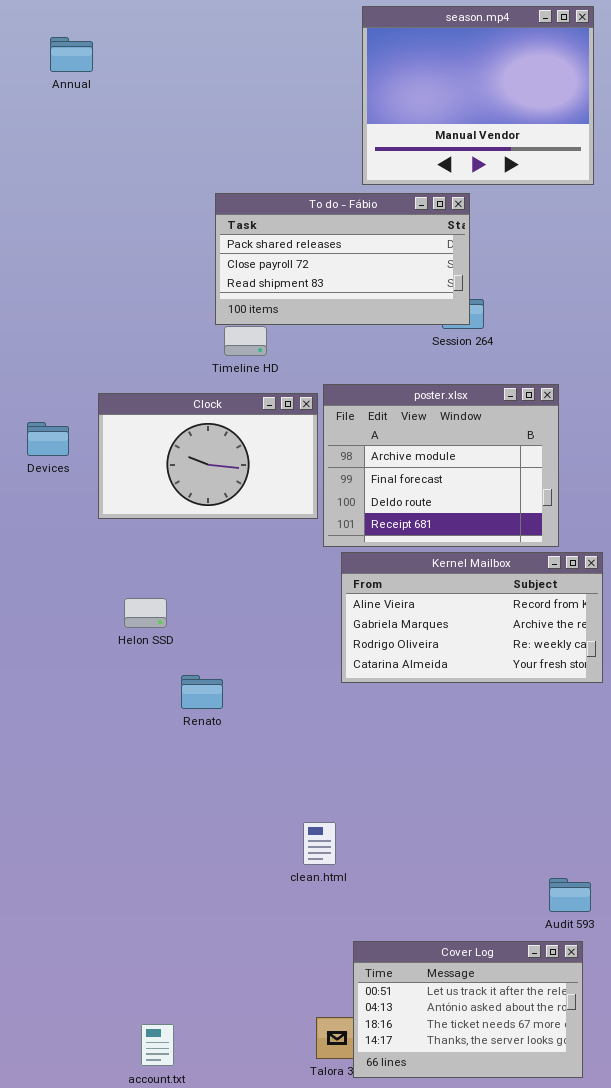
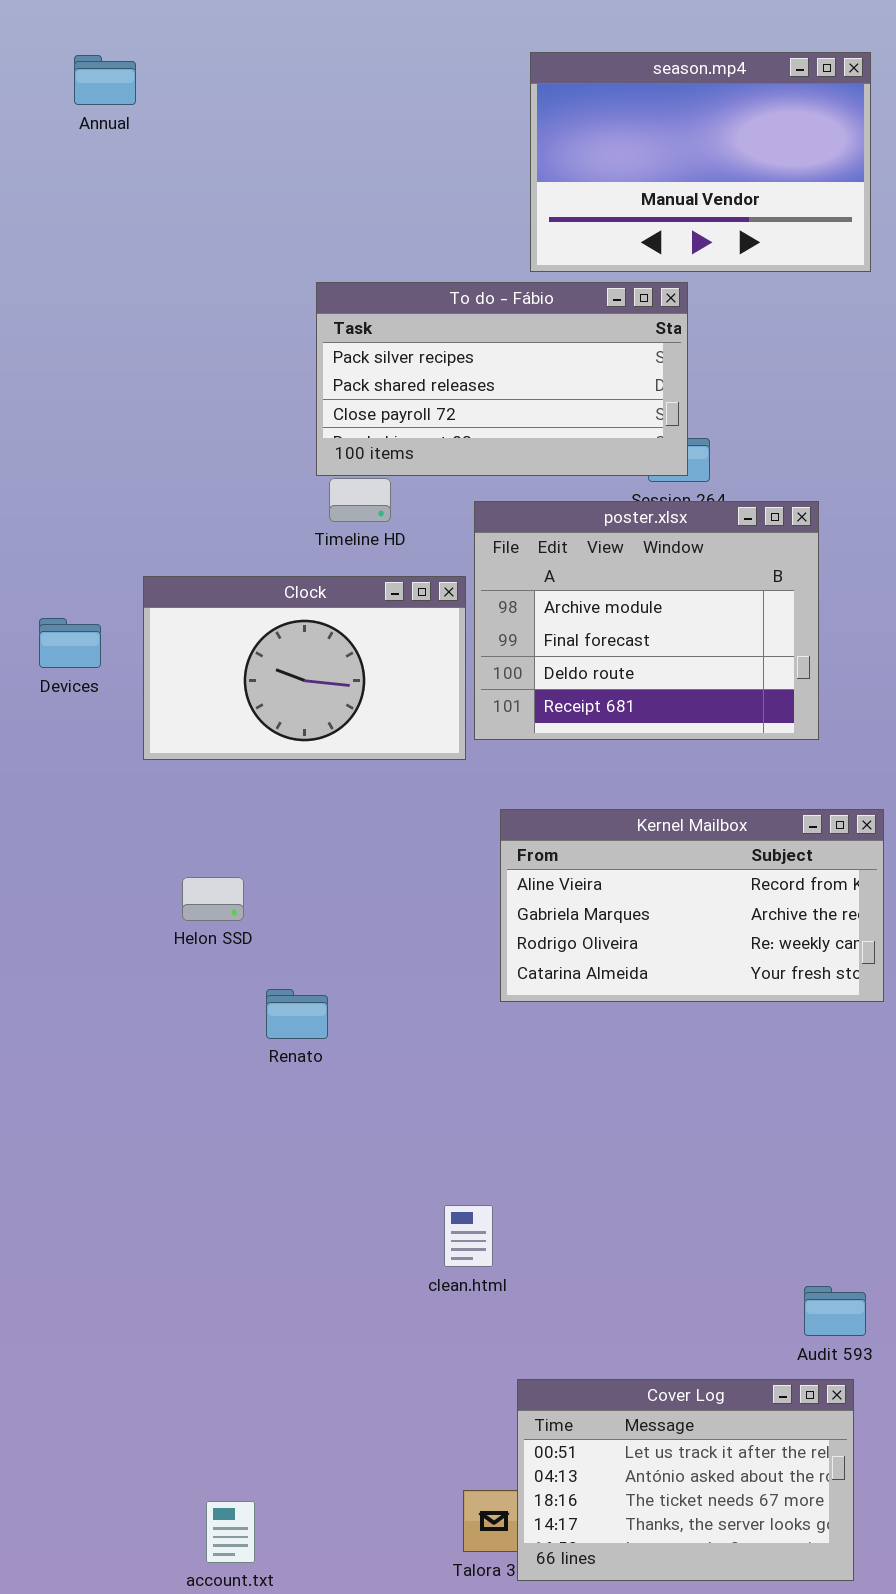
season.mp4: [362,6,594,185] -> [530,52,871,272], resized
To do - Fábio: [215,193,470,325] -> [316,282,688,476], scrolled up 1 row
poster.xlsx: [323,384,559,547] -> [474,501,819,740], moved

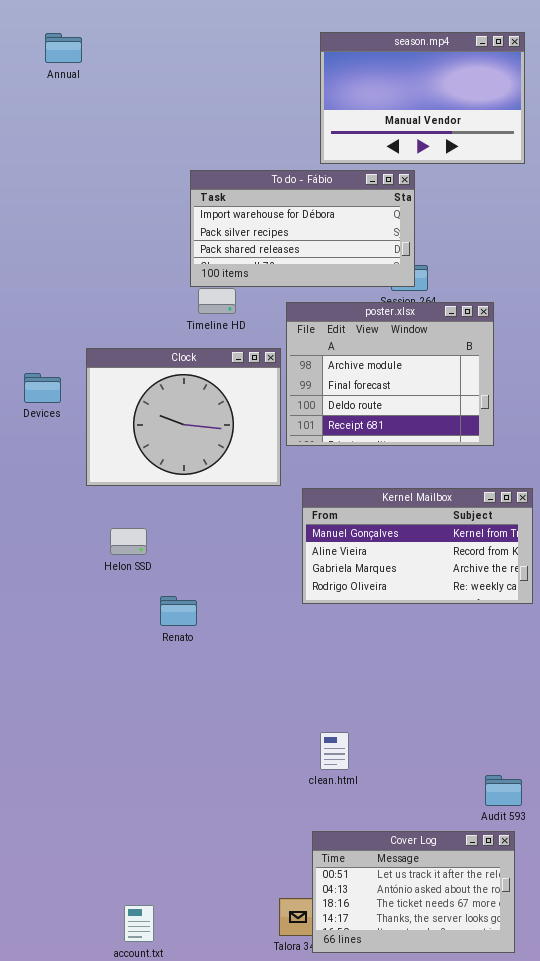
To do - Fábio: [316,282,688,476] -> [190,170,415,287], scrolled up 1 row
Clock: [143,576,466,760] -> [86,348,281,486], resized
Kernel Mailbox: [500,809,884,1002] -> [302,488,533,604], scrolled up 1 row
clean.html: [444,1205,493,1267] -> [320,732,349,770], moved

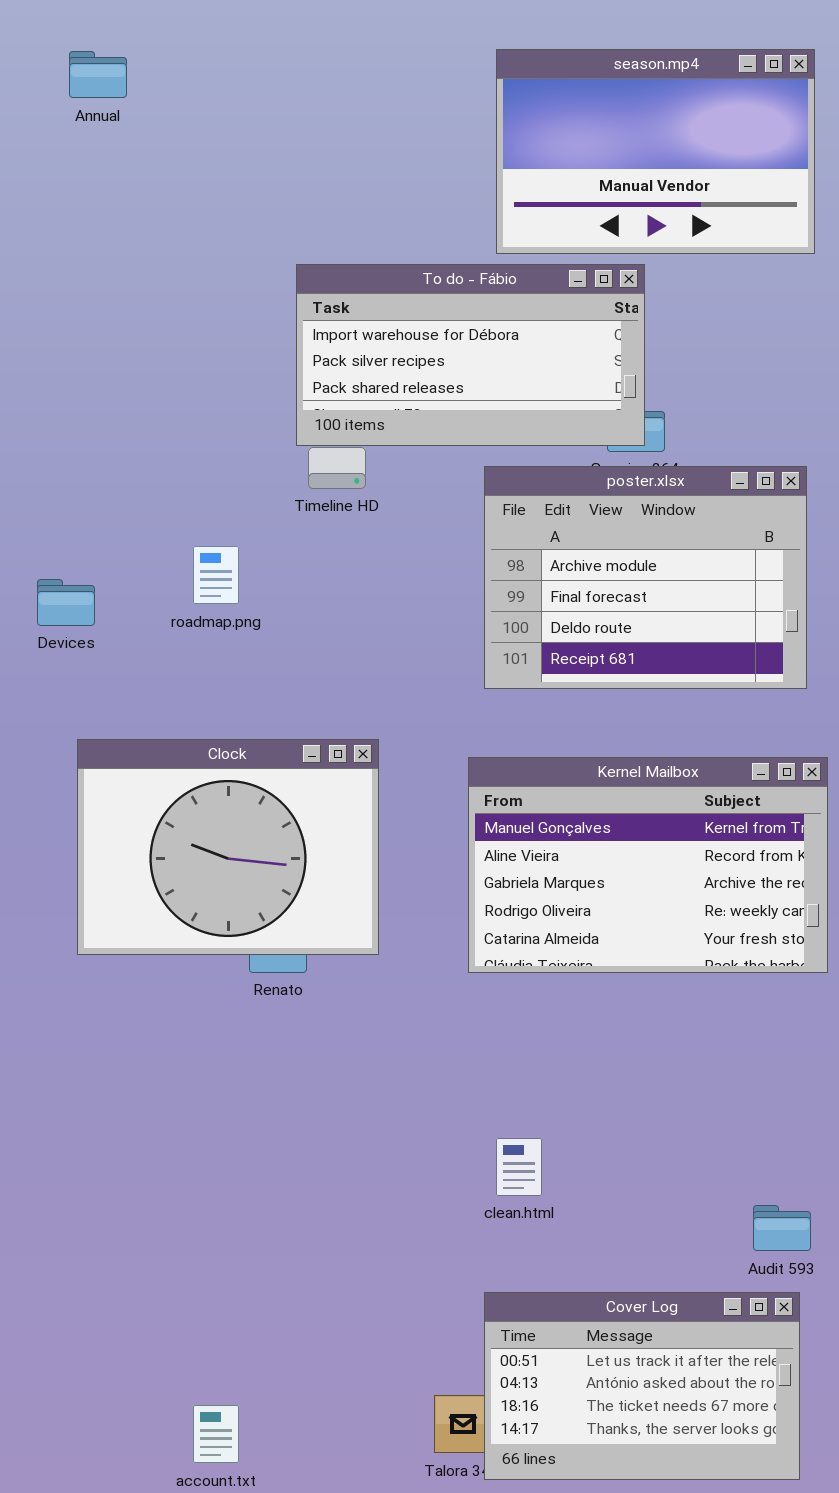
poster.xlsx: [286,302,494,446] -> [484,466,807,689], moved
Clock: [86,348,281,486] -> [77,739,379,955], moved
Kernel Mailbox: [302,488,533,604] -> [468,757,828,973], resized

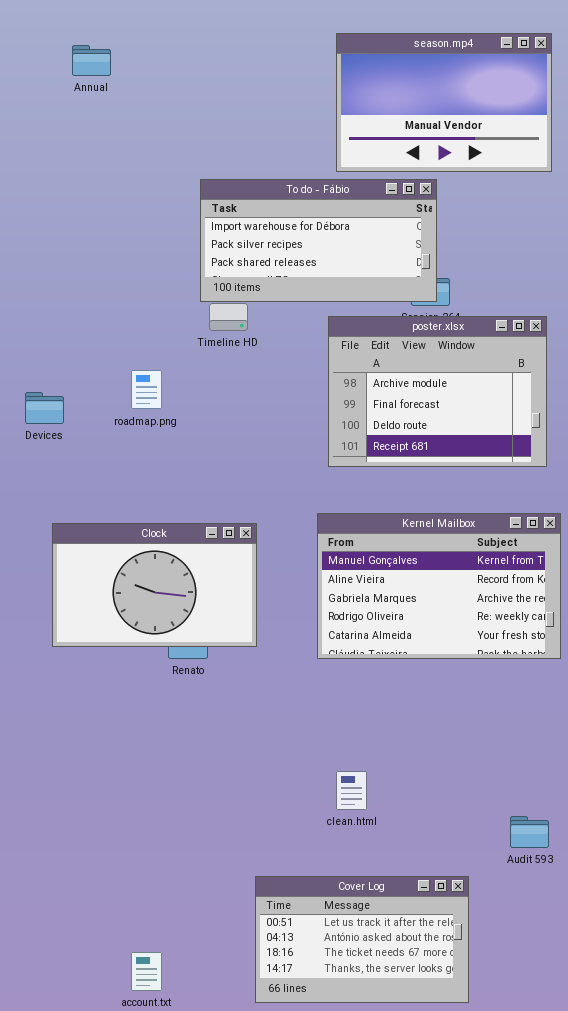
Annual: [69,51,127,98] -> [72,45,111,76], moved
Clock: [77,739,379,955] -> [52,523,257,647], resized
Cover Log: [484,1292,800,1480] -> [255,876,469,1003], moved

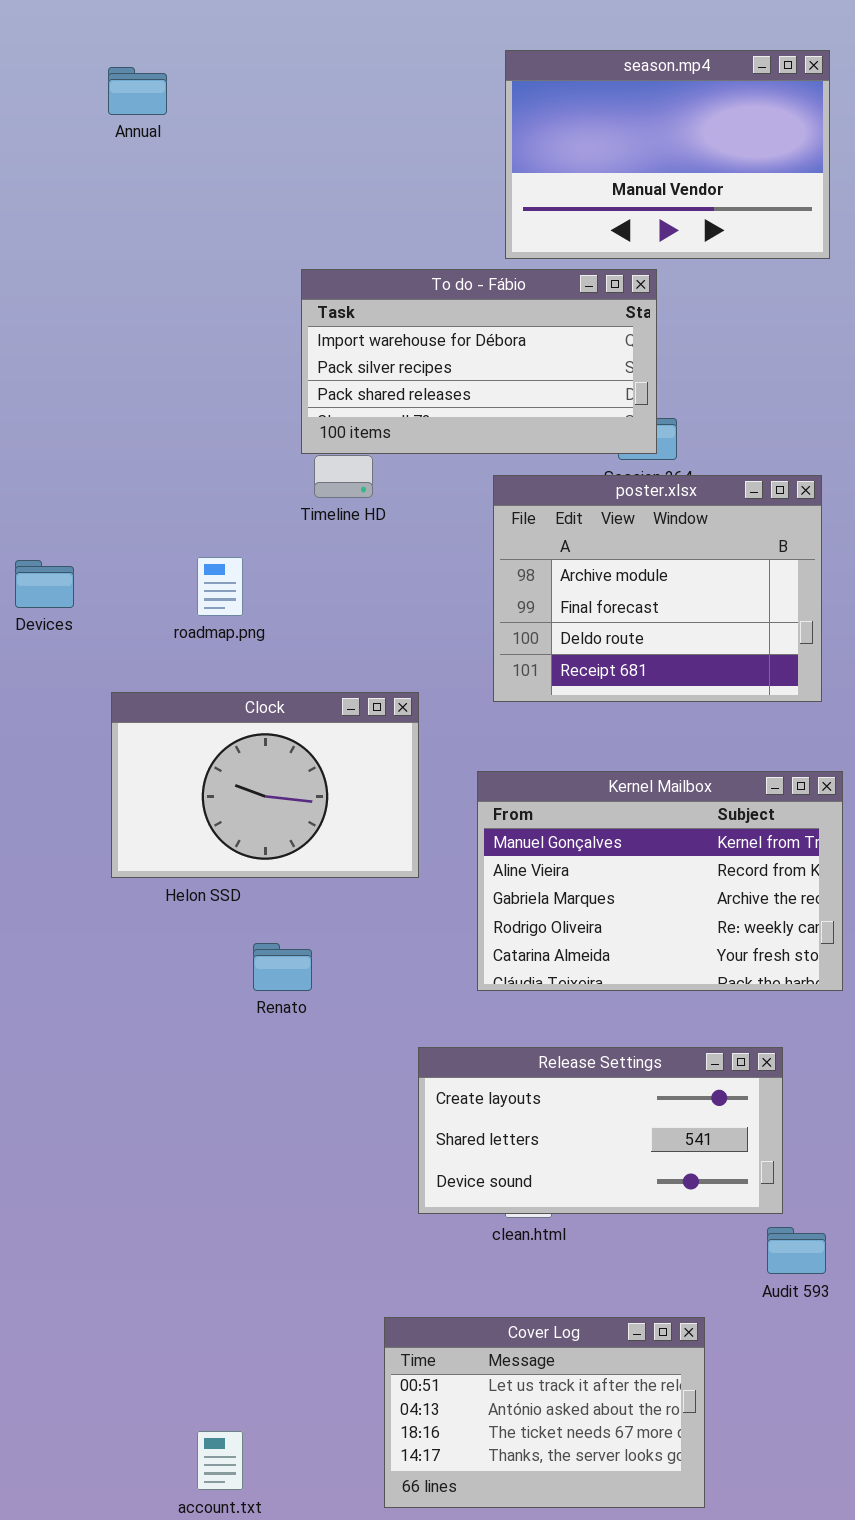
Devices: [25,392,64,424] -> [15,560,74,608], moved
Clock: [52,523,257,647] -> [111,692,419,878], moved
Release Settings: none -> [418,1047,783,1214], opened

